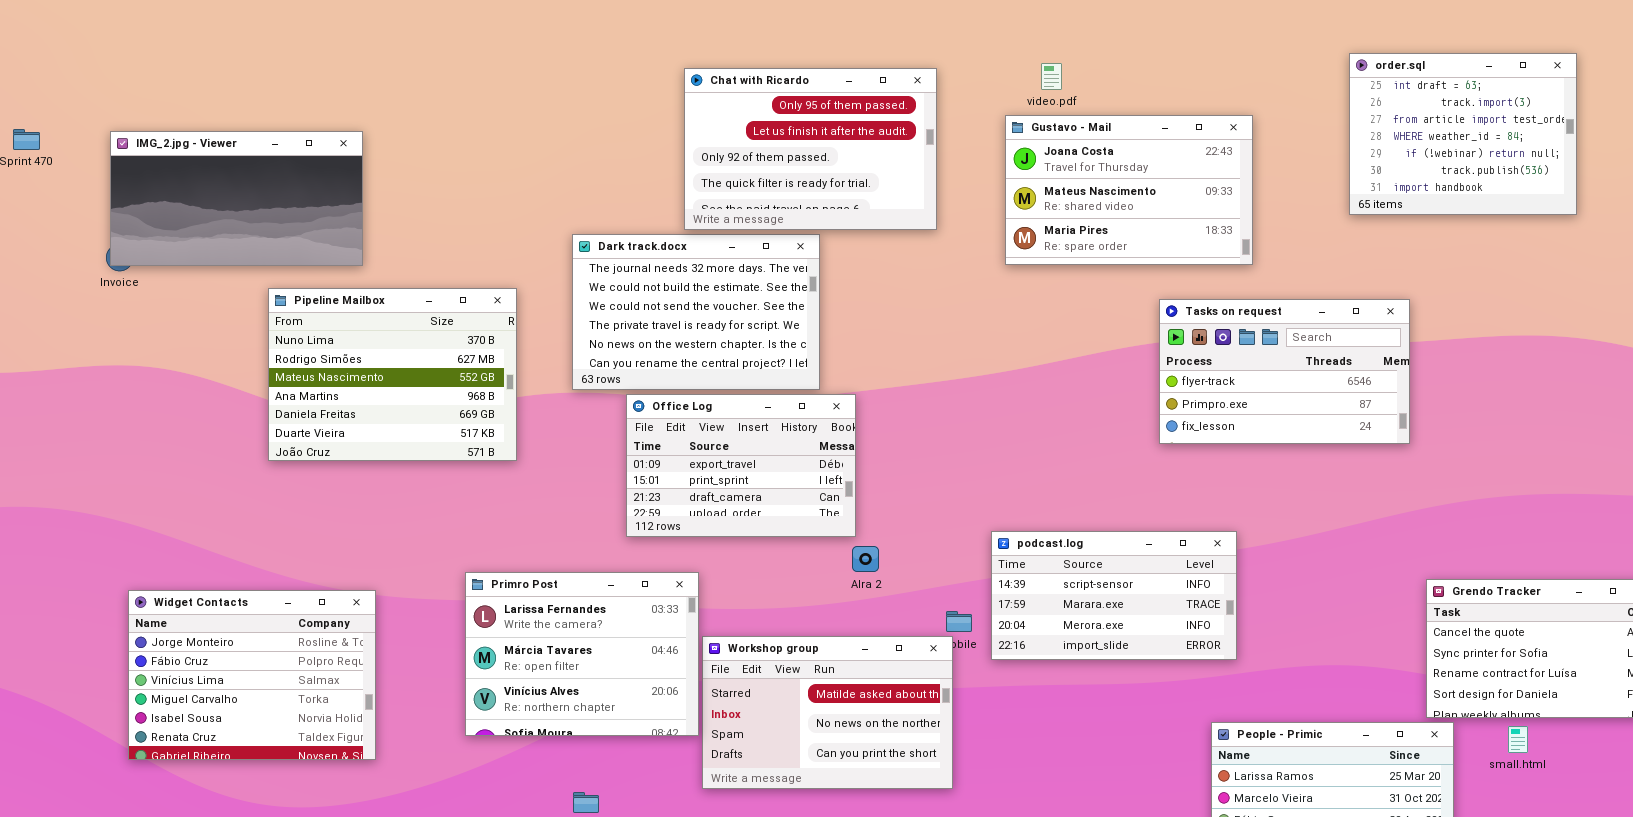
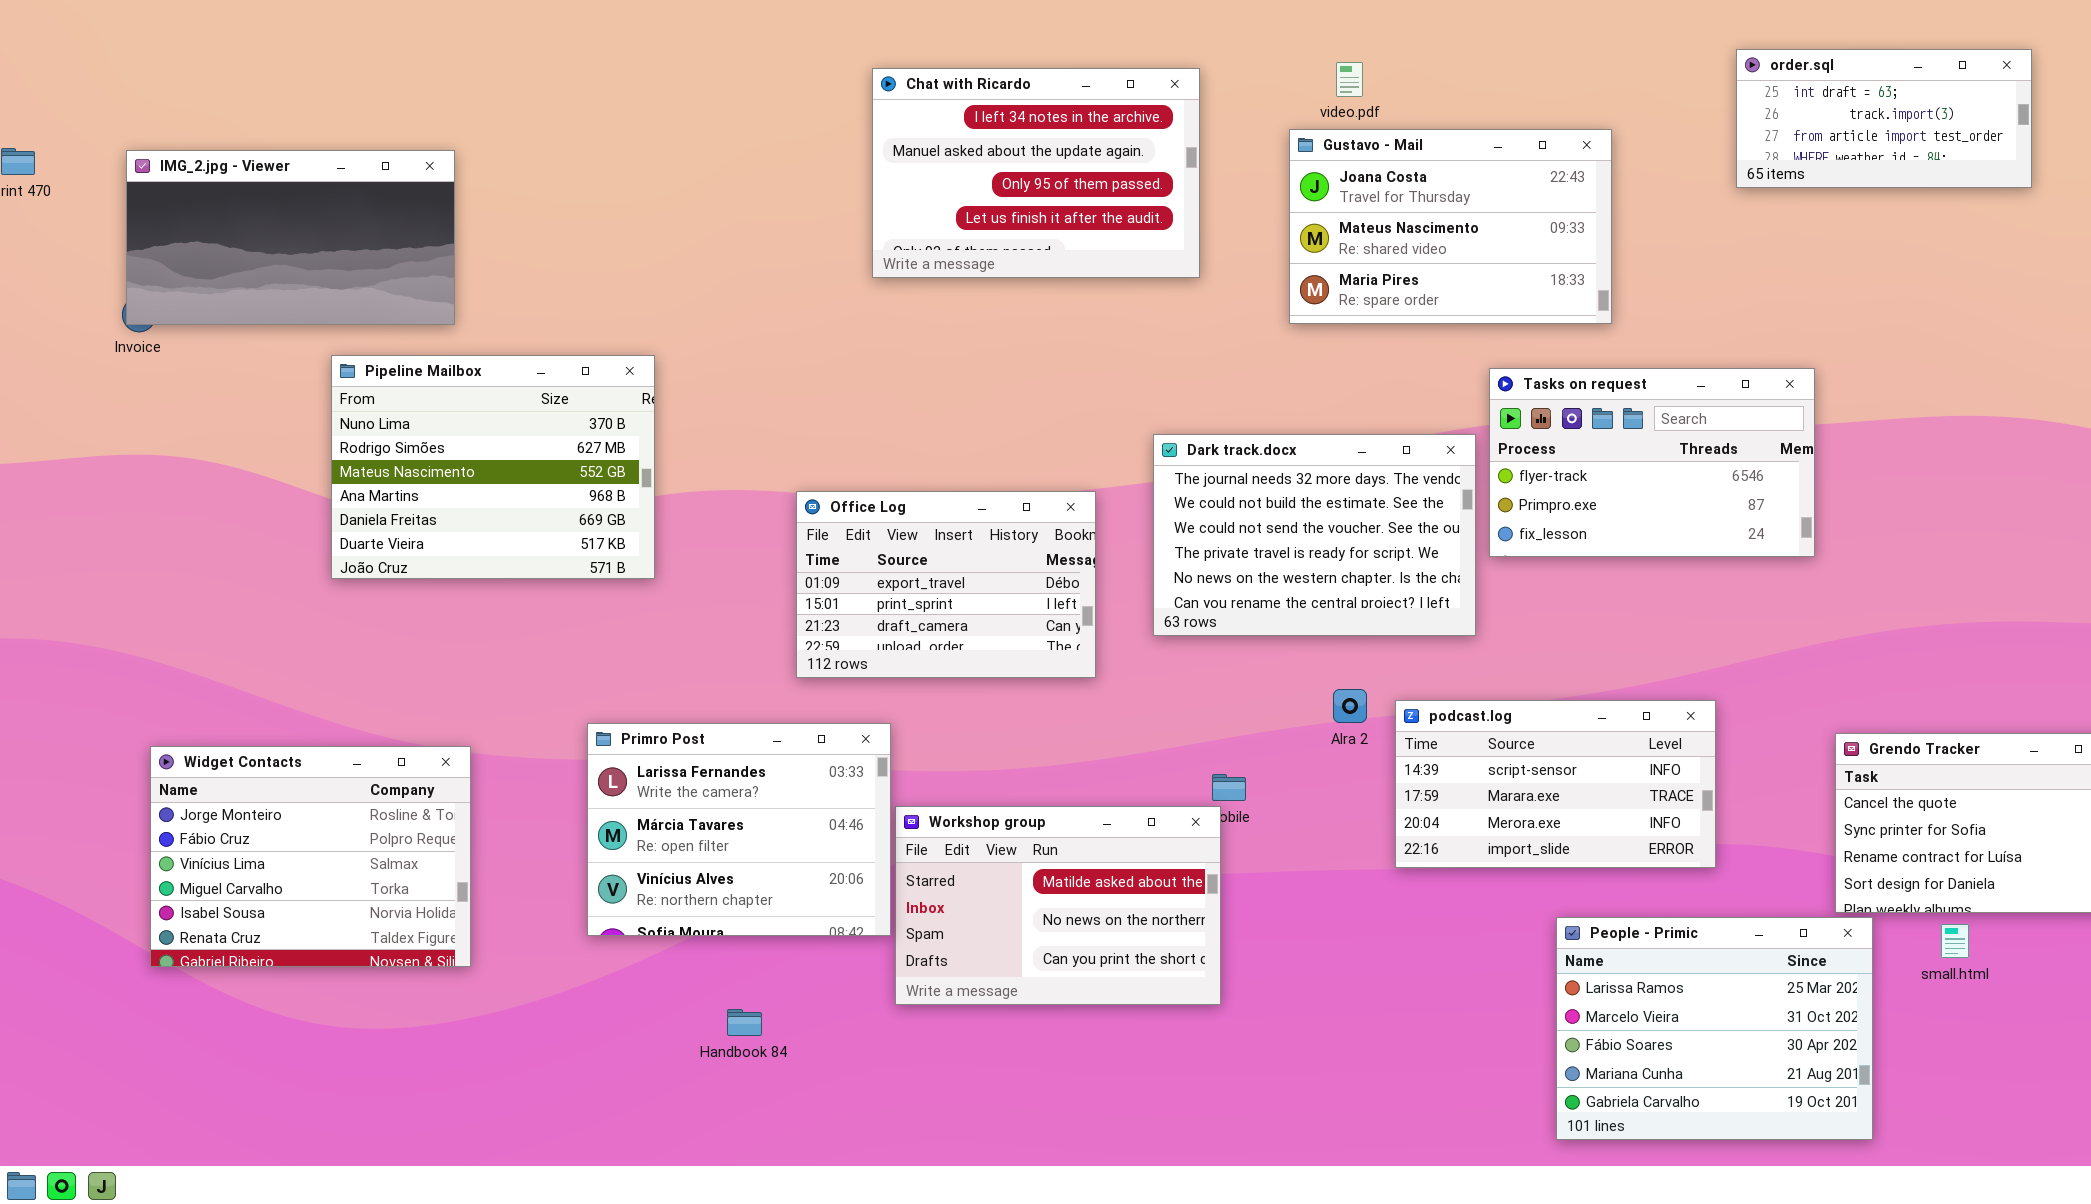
order.sql: [1349,53,1577,215] -> [1736,49,2032,188], resized
Chat with Ricardo: [684,68,937,230] -> [872,68,1200,278], scrolled up 2 rows
Dark track.docx: [572,234,820,390] -> [1153,434,1476,636], moved
podcast.log: [991,531,1237,660] -> [1395,700,1716,868], moved
Alra 2: [852,546,879,572] -> [1333,689,1367,723], moved

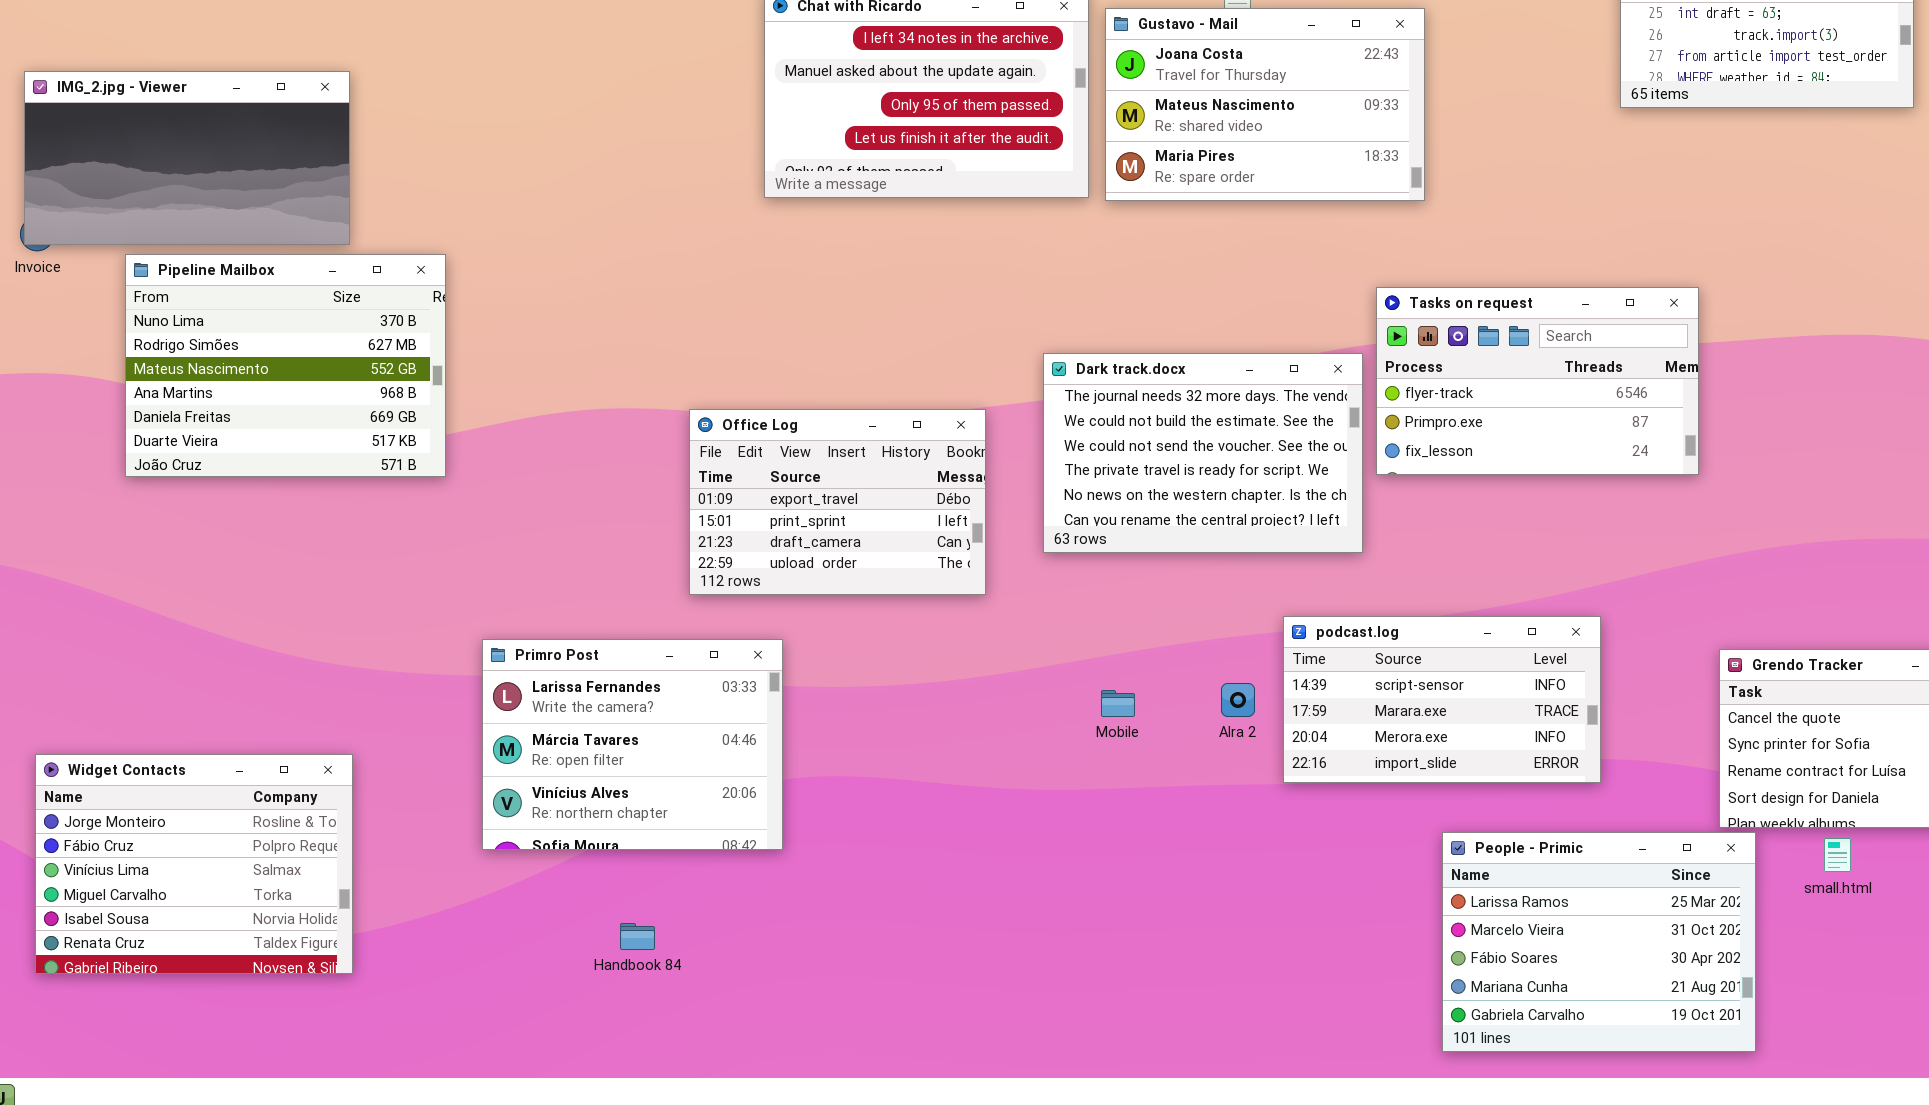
Gustavo - Mail: [1289,129,1612,324] -> [1105,8,1425,201], moved
Pipeline Mailbox: [331,355,655,579] -> [125,254,446,477], moved
Alra 2: [1333,689,1367,723] -> [1221,683,1255,717], moved
Widget Contacts: [150,746,471,967] -> [35,754,353,974], moved
Workshop group: [895,806,1221,1005] -> none, closed

